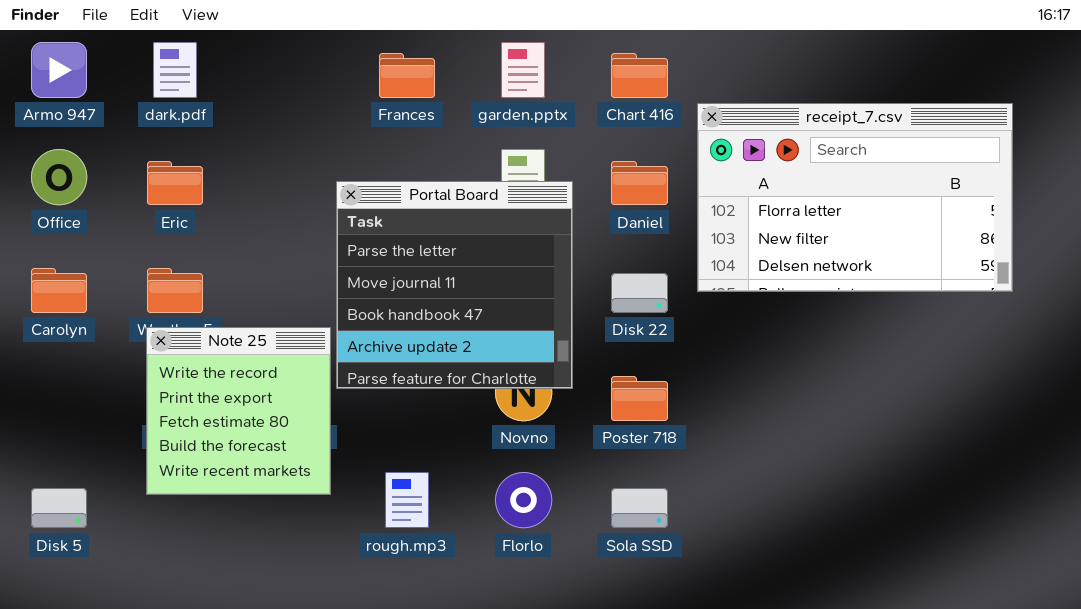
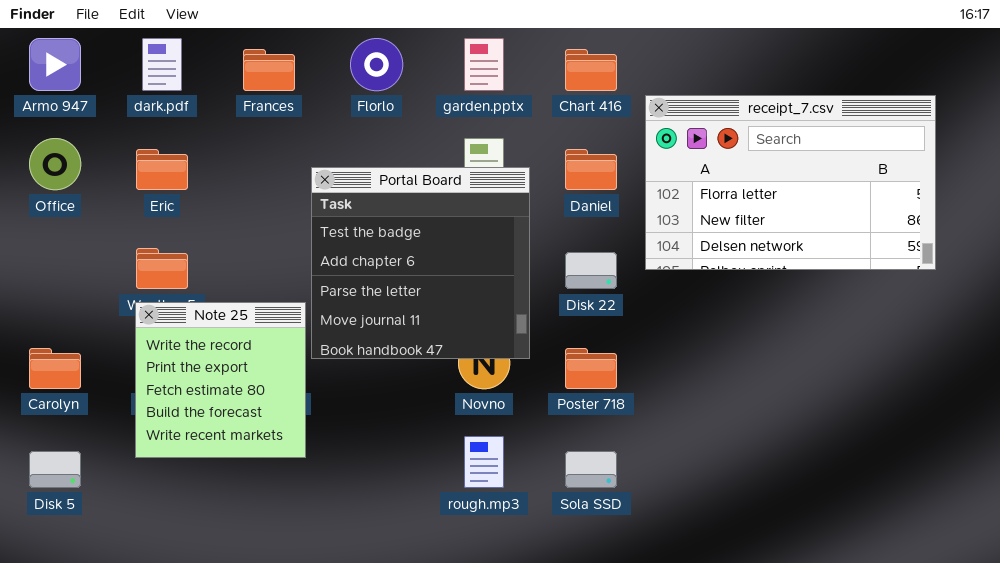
Frances: [379,53,435,98] -> [243,49,295,91], moved
Portal Board: [336,181,573,389] -> [311,167,530,359], scrolled up 2 rows
Carolyn: [31,268,87,313] -> [29,348,81,389], moved
rough.mp3: [385,472,429,528] -> [464,436,504,488], moved
Florlo: [495,472,552,528] -> [350,38,403,91], moved

